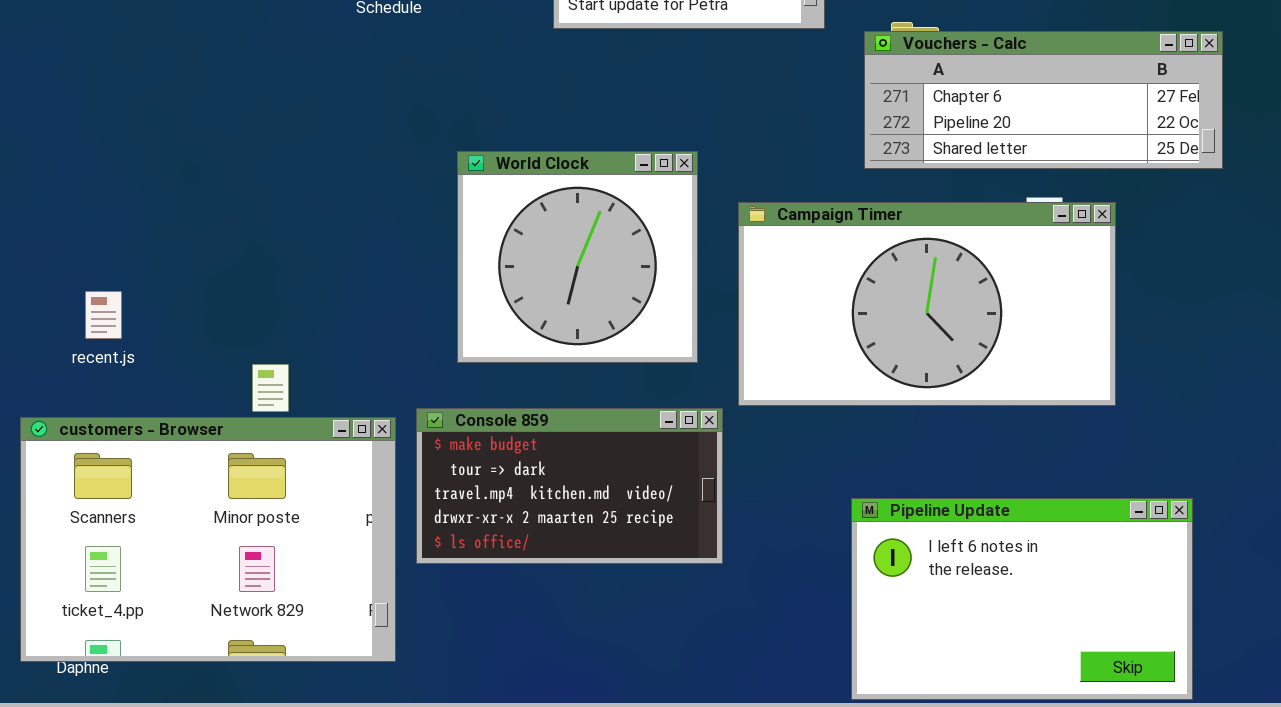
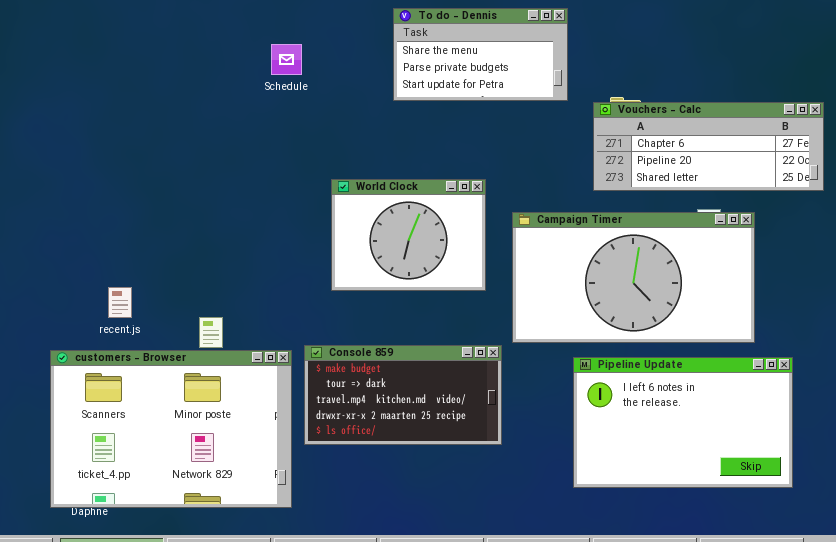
World Clock: [457,151,698,363] -> [331,179,486,291], resized
recent.js: [85,291,122,339] -> [108,287,132,318], moved
Pipeline Update: [851,498,1193,700] -> [573,357,793,488], moved

